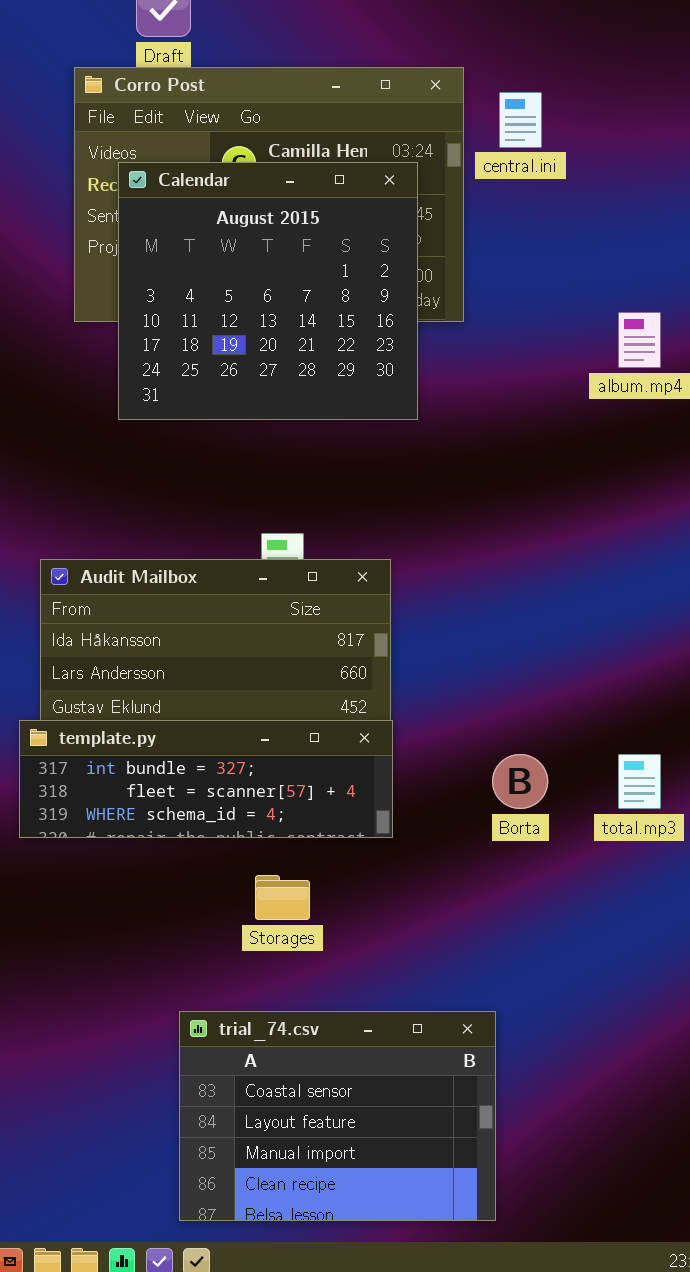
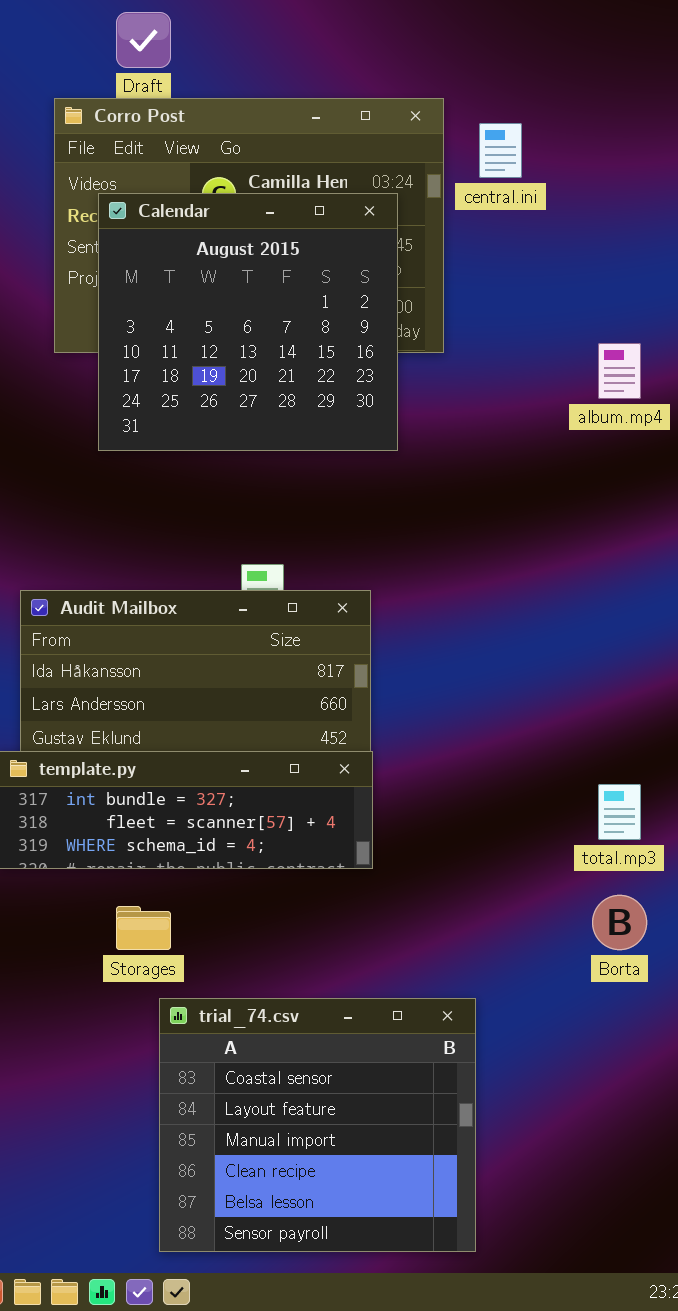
Borta: [492,754,548,809] -> [592,895,647,950], moved
Storages: [255,875,310,920] -> [116,906,171,950], moved
trial_74.csv: [179,1011,496,1221] -> [159,998,476,1252], resized

